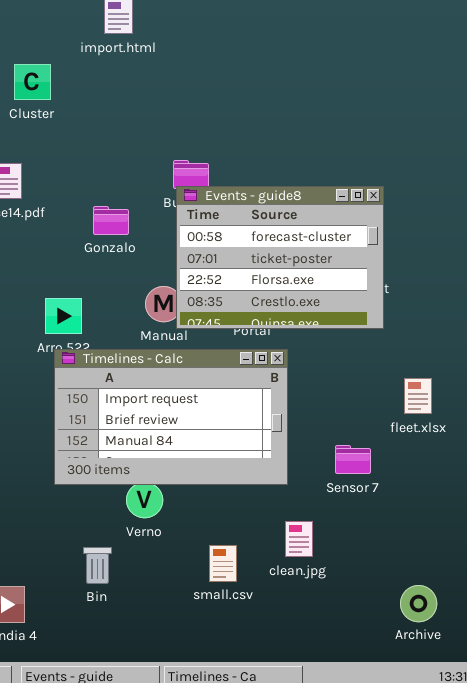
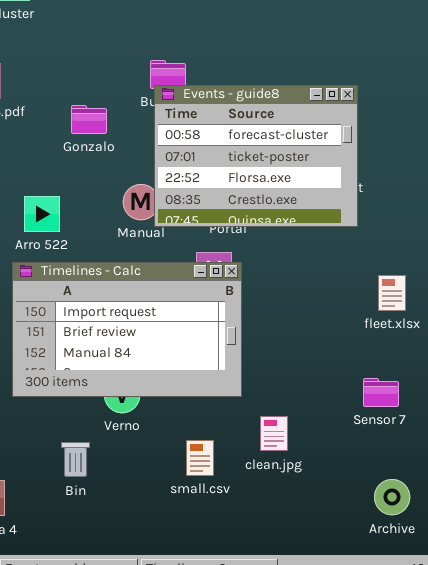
Timelines - Calc: [54,349,288,485] -> [12,262,242,397], moved
Sensor 7: [335,445,371,474] -> [363,378,399,407], moved

